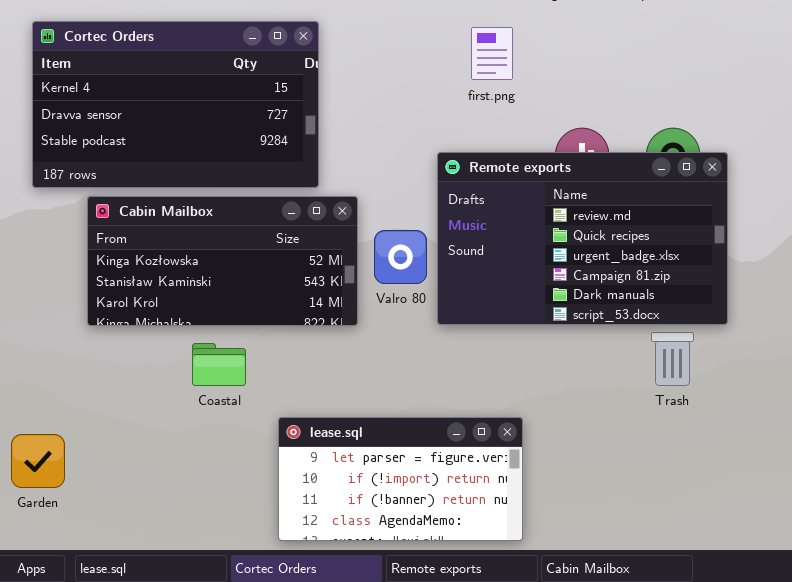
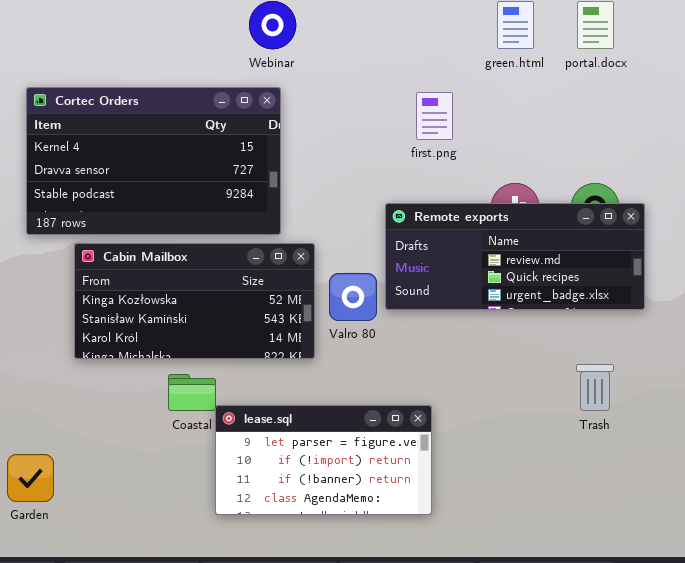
Remote exports: [437,152,728,325] -> [385,203,645,310], resized
lease.sql: [278,417,523,541] -> [215,405,432,515], moved

